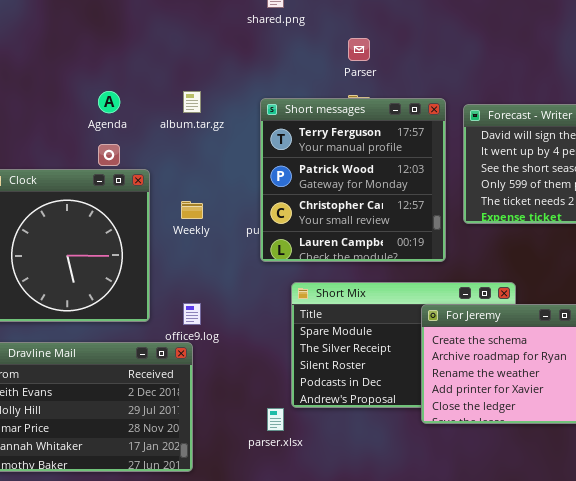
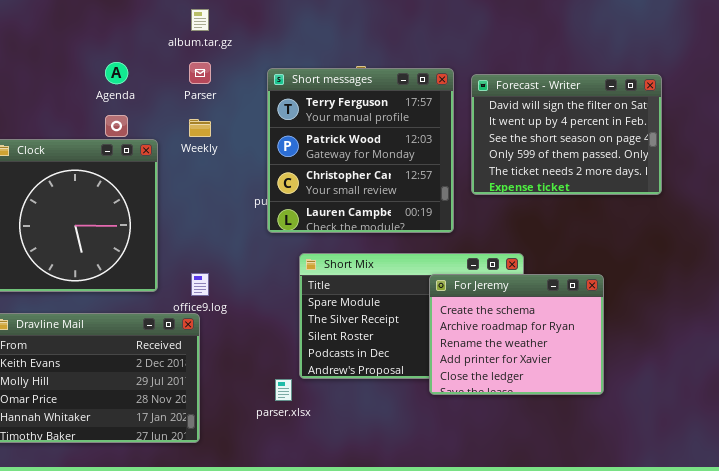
Parser: [348,38,370,61] -> [189,62,211,84], moved
album.tar.gz: [183,91,201,113] -> [191,9,209,31], moved
Weekly: [181,201,203,219] -> [189,119,211,137], moved

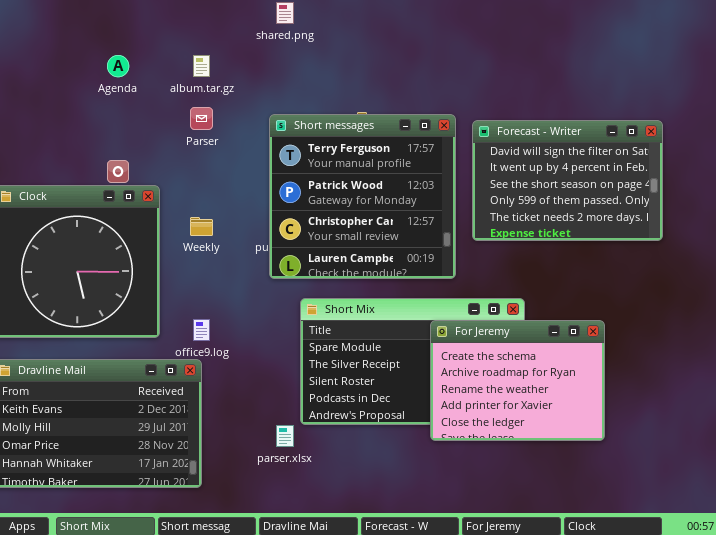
Agenda: [105,62,128,84] -> [107,55,129,77], moved
Weekly: [189,119,211,137] -> [190,217,213,236], moved

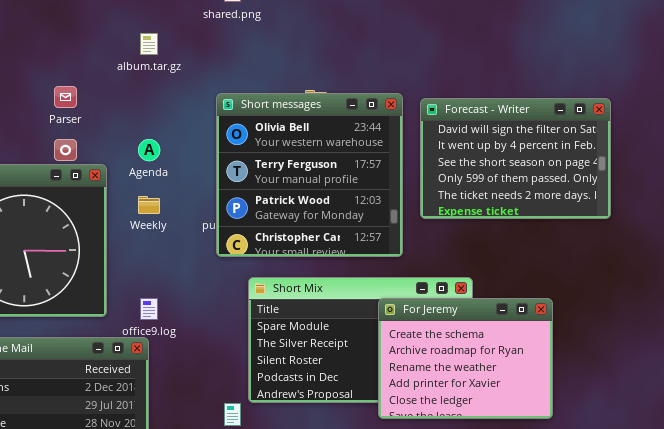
Agenda: [107,55,129,77] -> [138,139,160,161], moved
Parser: [190,107,213,130] -> [54,86,77,108], moved
Short messages: [269,114,456,279] -> [216,93,403,257], scrolled up 1 row

